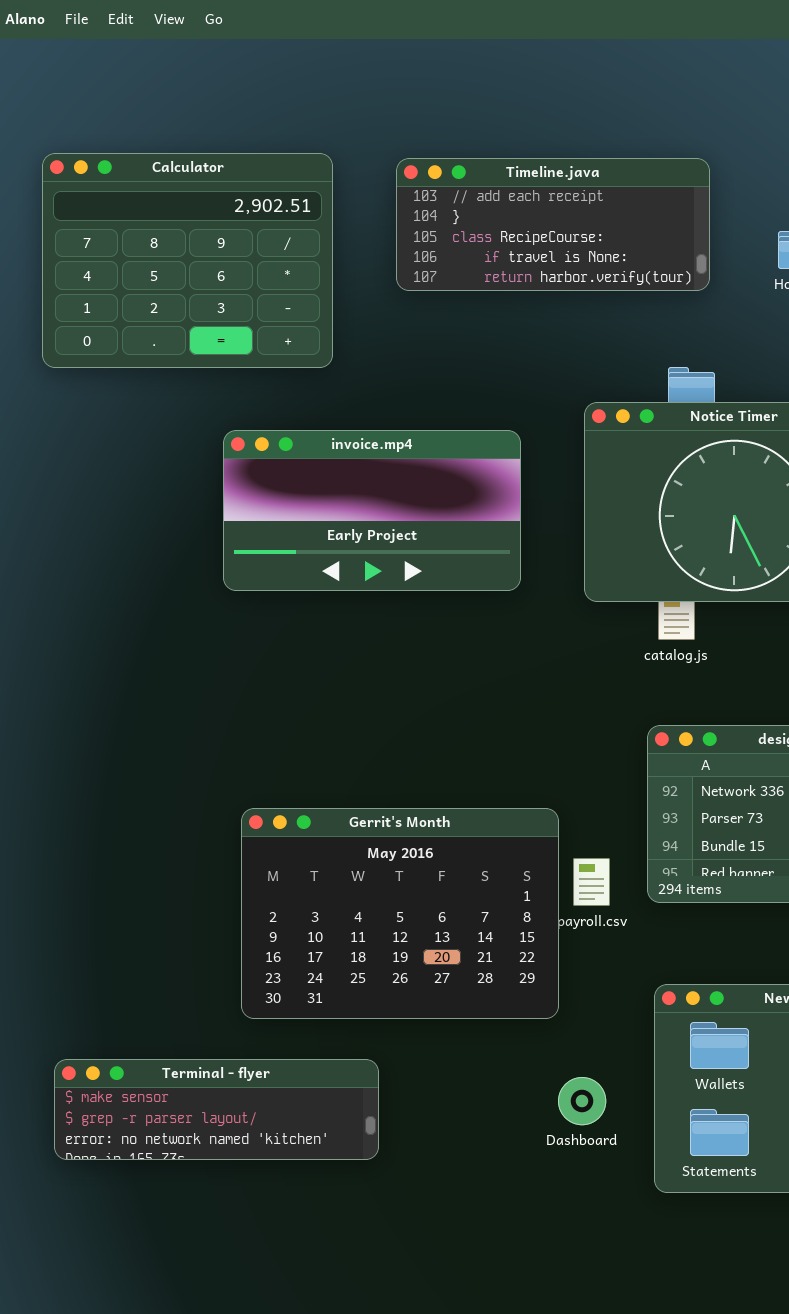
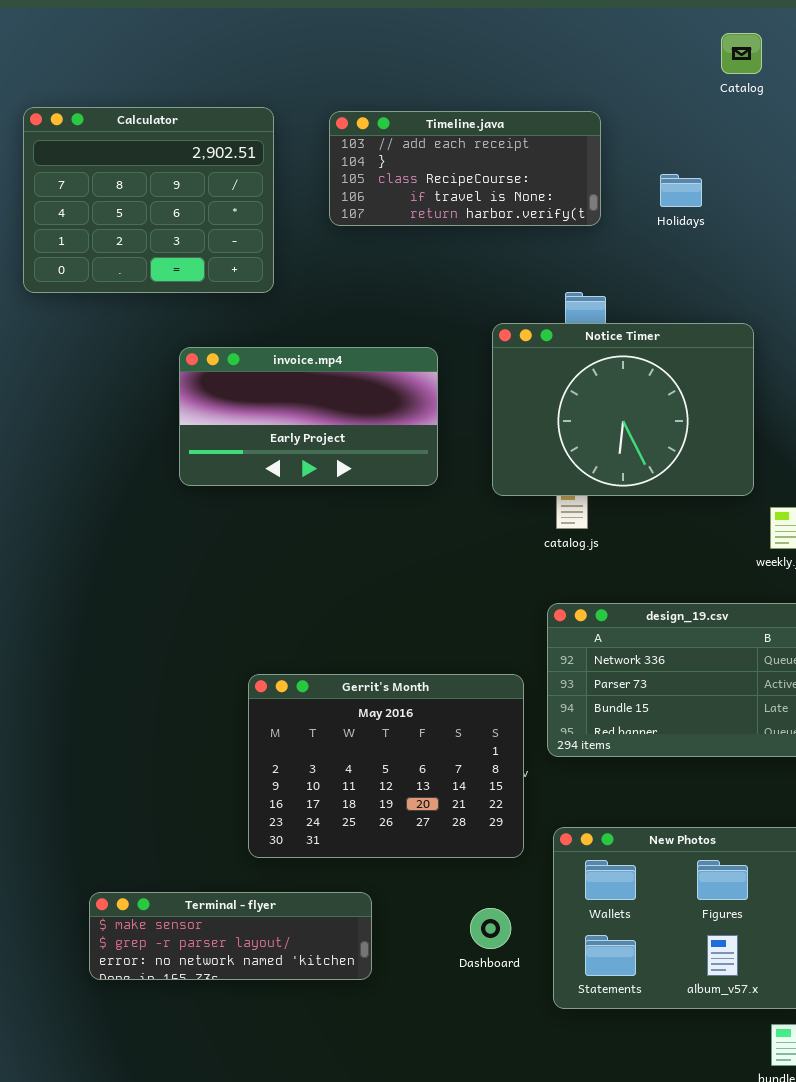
Gerrit's Month: [241,808,559,1019] -> [248,674,524,858], moved
Terminal - flyer: [54,1059,379,1160] -> [89,892,372,980], moved

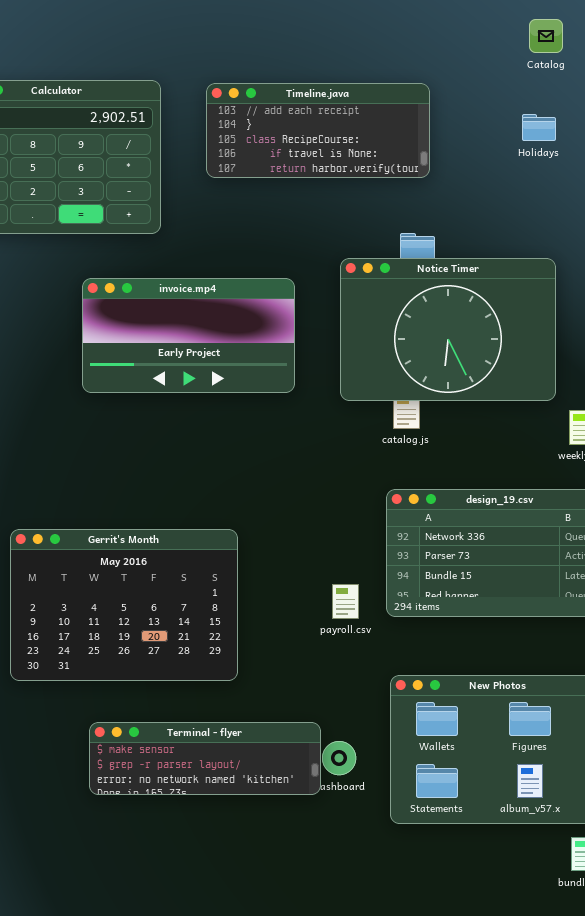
Holidays: [660,174,702,207] -> [522,114,556,141], moved
Gerrit's Month: [248,674,524,858] -> [10,529,238,681], moved
Terminal - flyer: [89,892,372,980] -> [89,722,321,795], moved

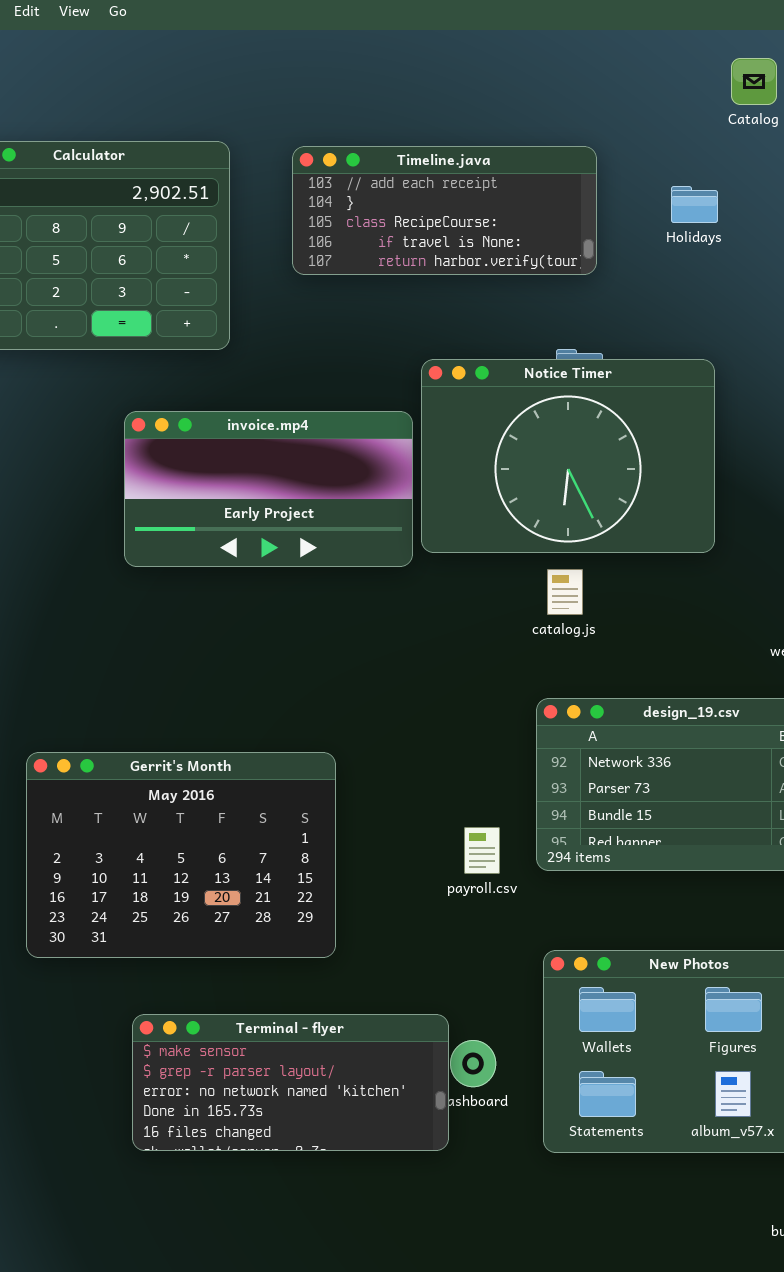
Holidays: [522,114,556,141] -> [671,186,718,223], moved
Notice Timer: [340,258,556,401] -> [421,359,715,553], moved
Terminal - flyer: [89,722,321,795] -> [132,1014,449,1151], resized

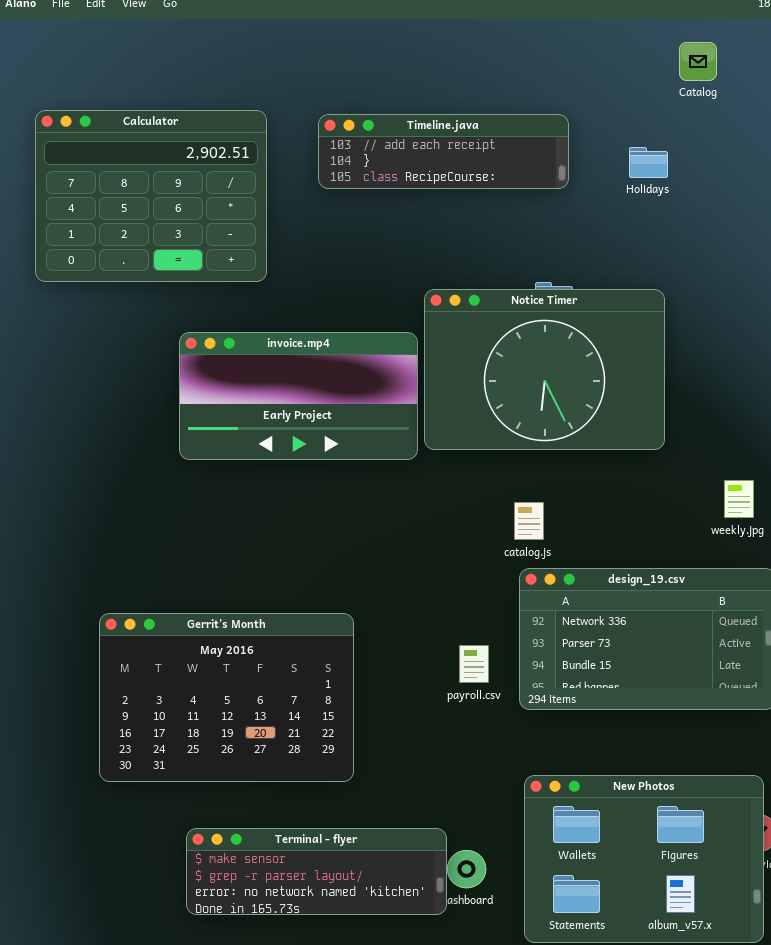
Timeline.java: [292,146,597,275] -> [318,114,569,189], resized
catalog.js: [547,569,583,615] -> [514,502,544,540], moved
payroll.csv: [464,827,500,874] -> [459,645,489,683], moved
Terminal - flyer: [132,1014,449,1151] -> [186,828,447,915], resized

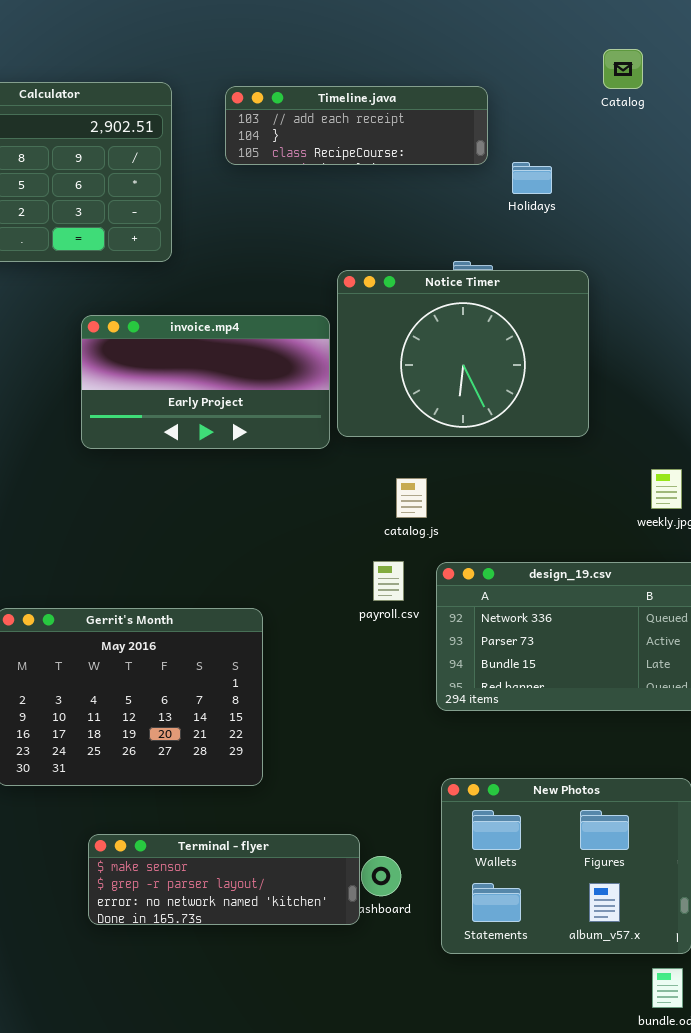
Catalog: [679,42,717,81] -> [603,49,643,89], moved
Holidays: [629,147,668,178] -> [512,162,552,194], moved
catalog.js: [514,502,544,540] -> [396,478,427,518], moved
payroll.csv: [459,645,489,683] -> [373,561,404,601], moved

